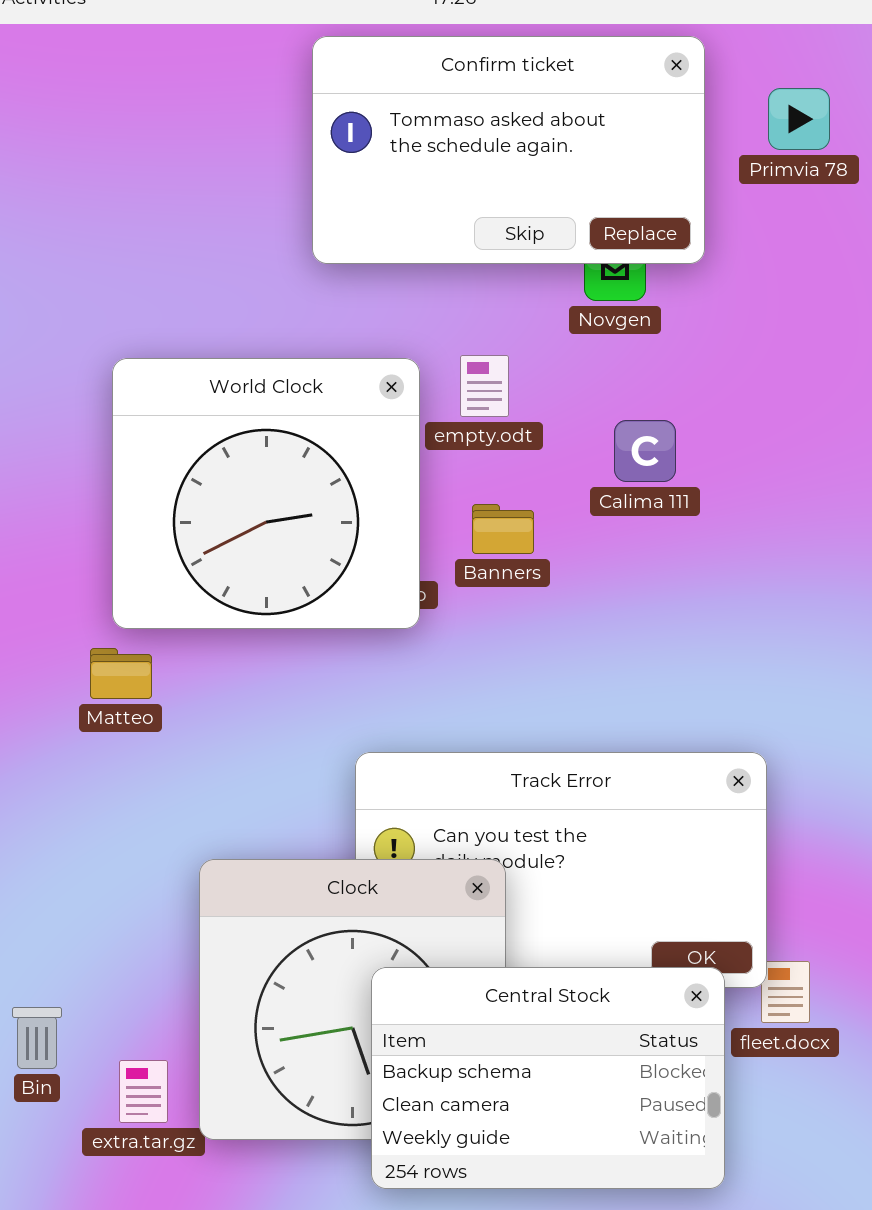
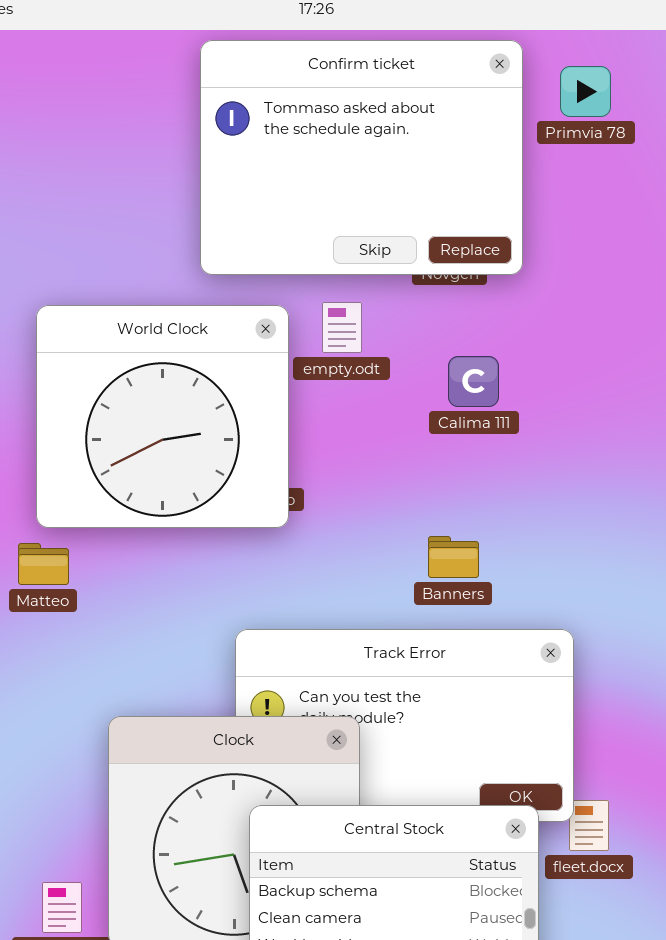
Confirm ticket: [312,36,705,264] -> [200,40,523,275], resized
Primvia 78: [768,88,830,150] -> [560,66,611,117], moved
Banners: [472,504,534,554] -> [428,536,479,578], moved

